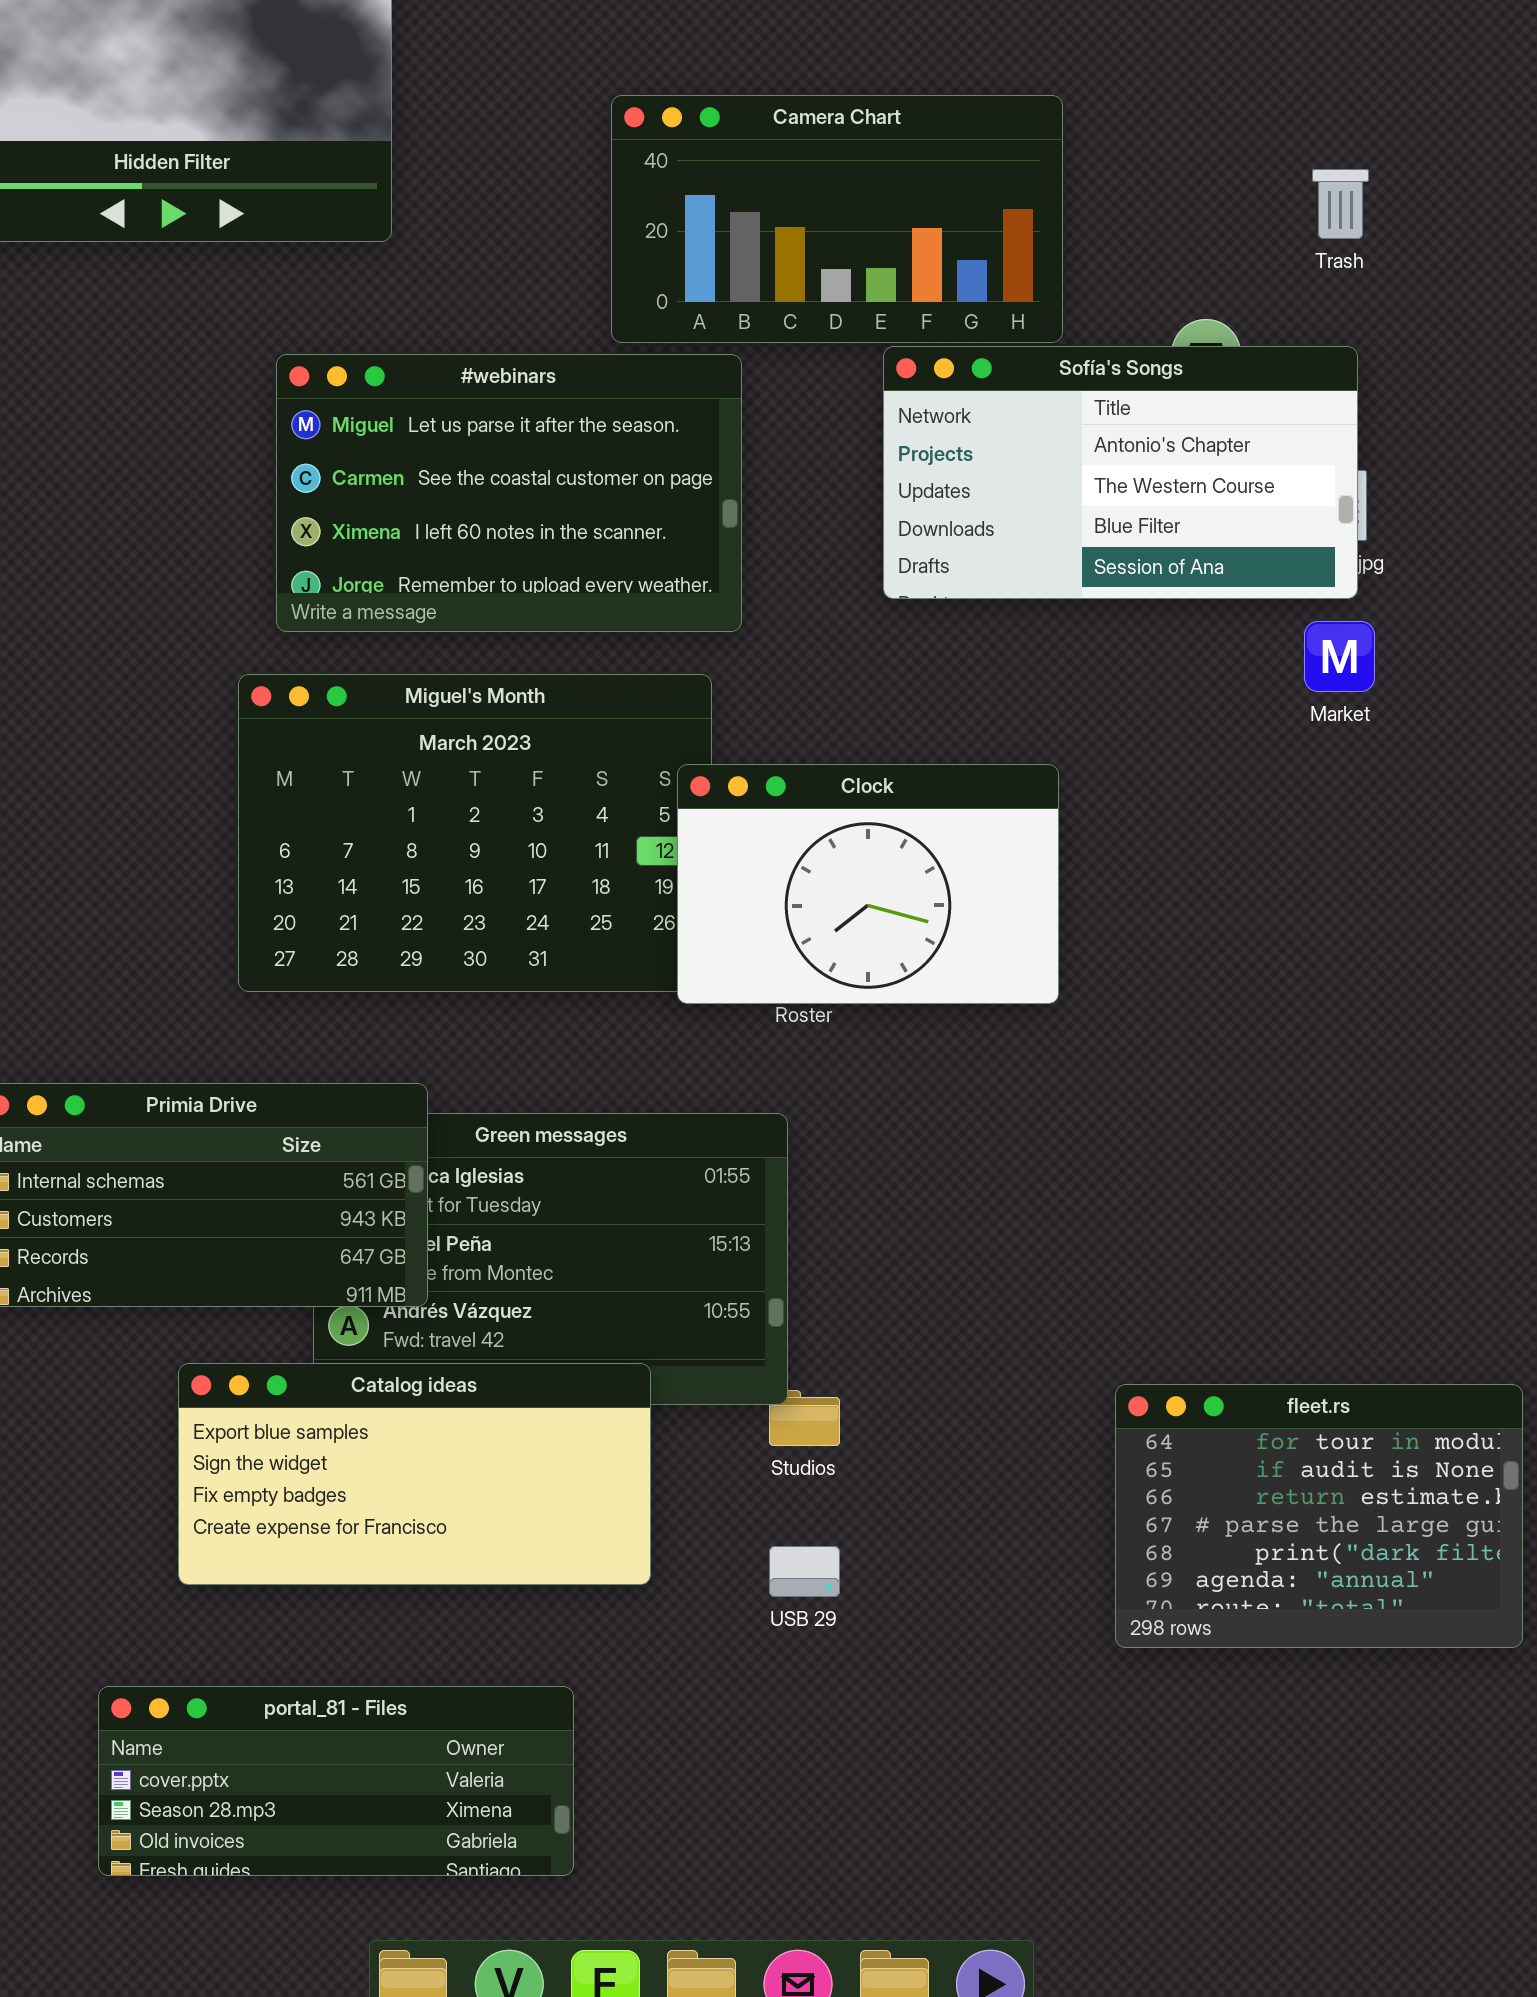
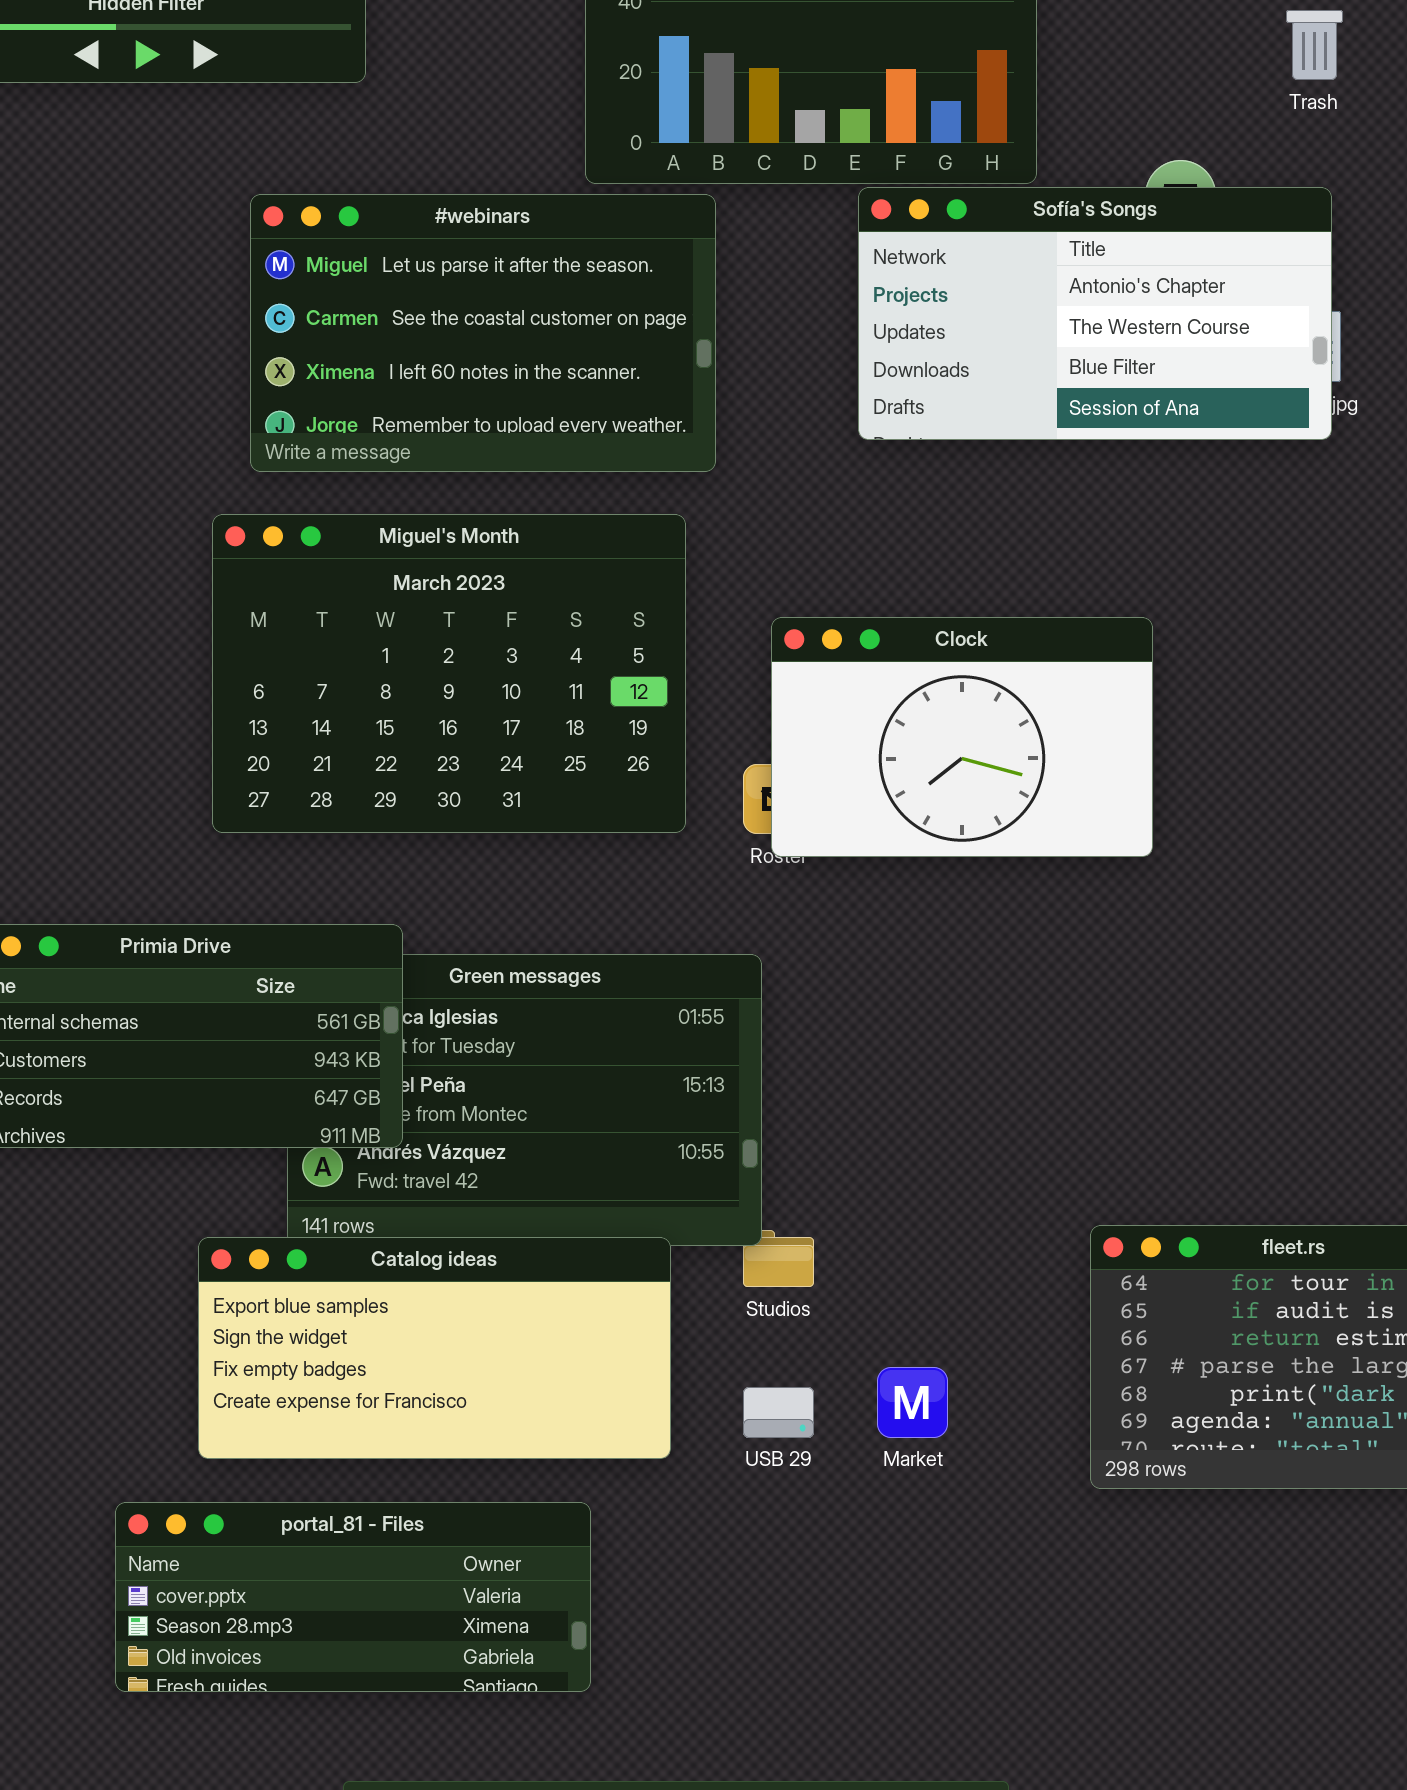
Market: [1304,621,1375,692] -> [877,1367,948,1438], moved
Clock: [677,764,1059,1004] -> [771,617,1153,857], moved
Catalog ideas: [178,1363,651,1585] -> [198,1237,671,1459], moved
portal_81 - Files: [98,1686,574,1876] -> [115,1502,591,1692], moved

